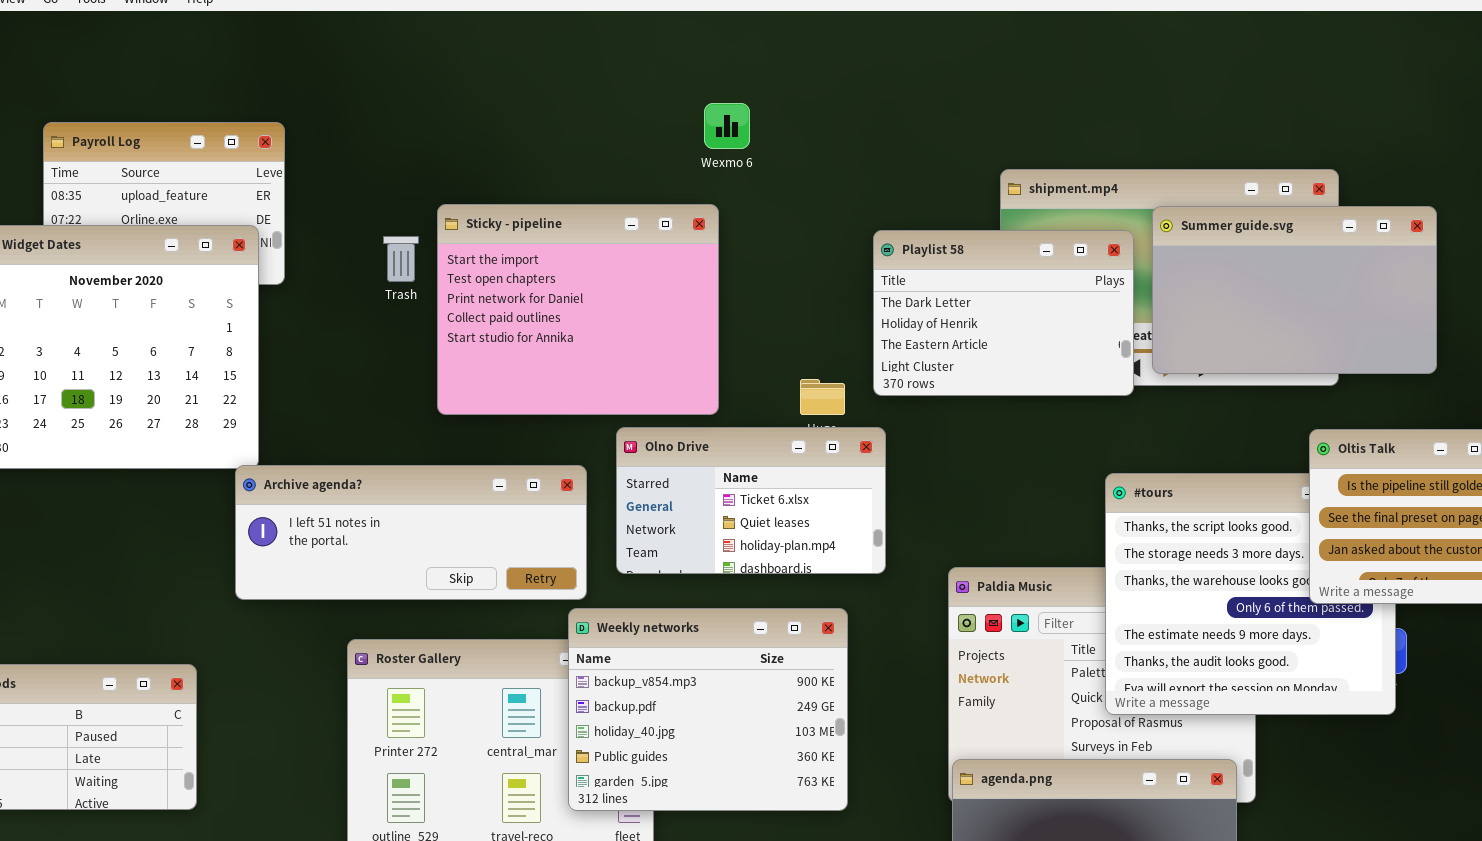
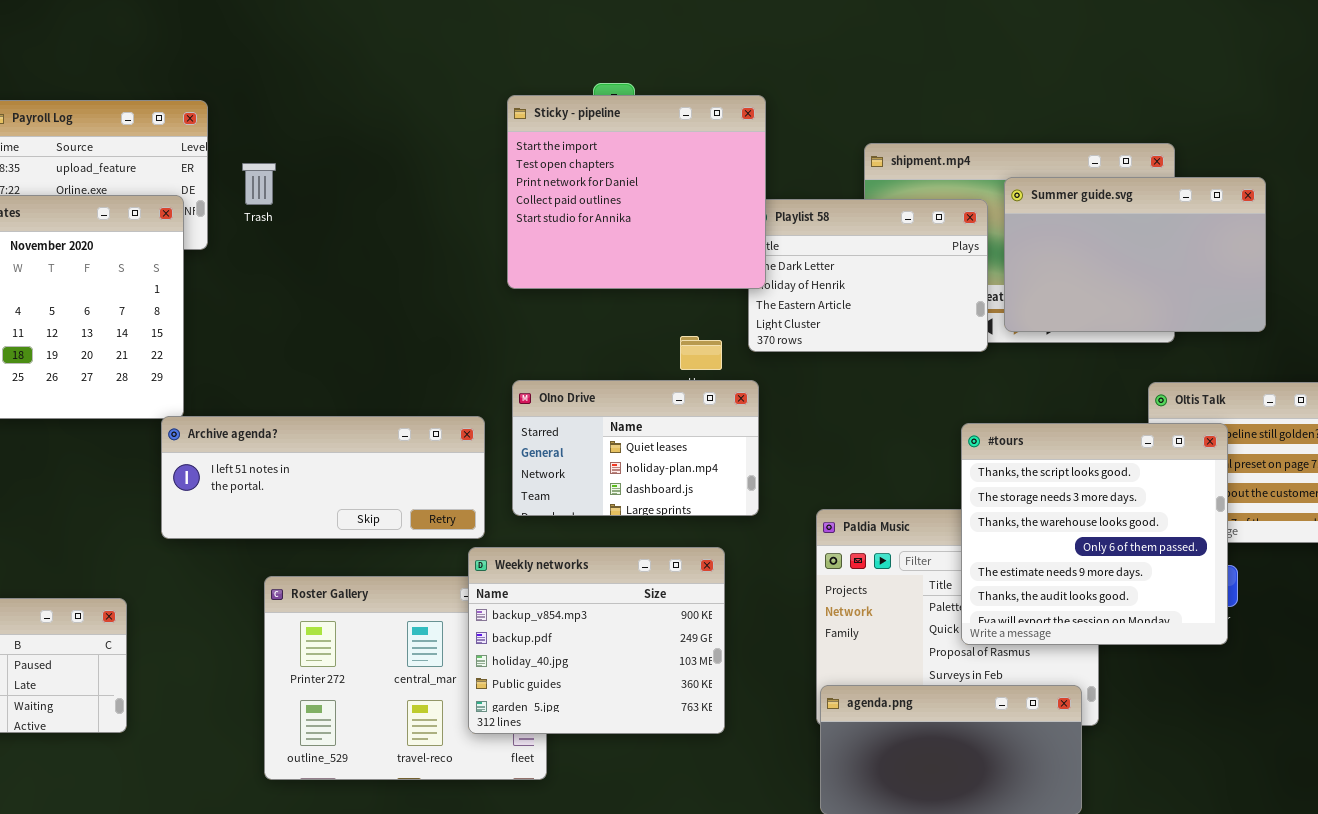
Sticky - pipeline: [437,204,719,415] -> [507,95,766,289], moved
Trash: [383,236,419,282] -> [242,163,276,205], moved
Olno Drive: [616,427,886,574] -> [512,380,759,516], scrolled down 1 row
#tours: [1105,473,1396,715] -> [961,423,1228,645], raised

